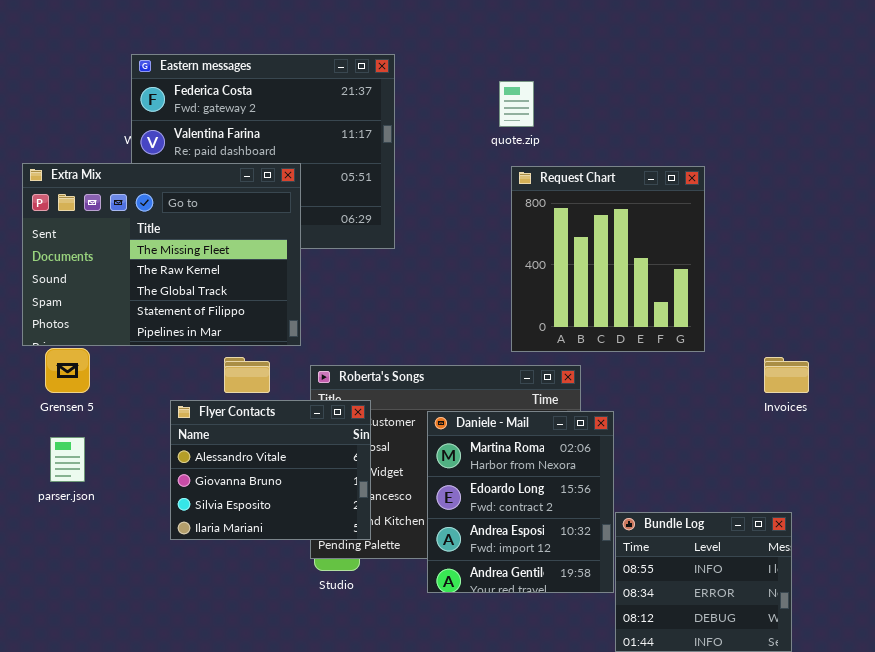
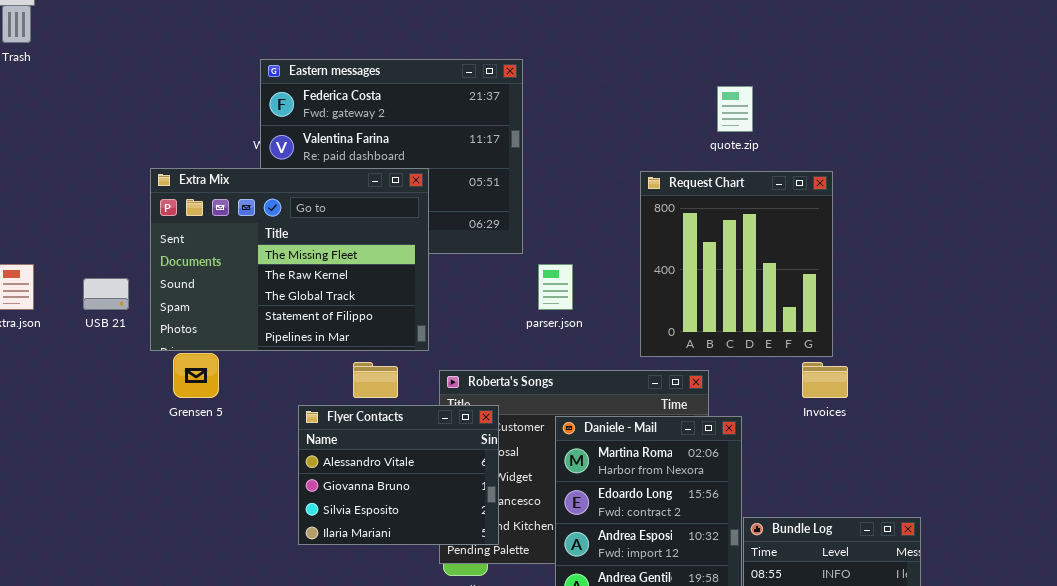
quote.zip: [499,81,534,127] -> [717,86,753,132], moved
Invoices: [764,357,809,393] -> [802,362,848,398], moved
parser.json: [50,437,85,482] -> [538,264,573,310], moved

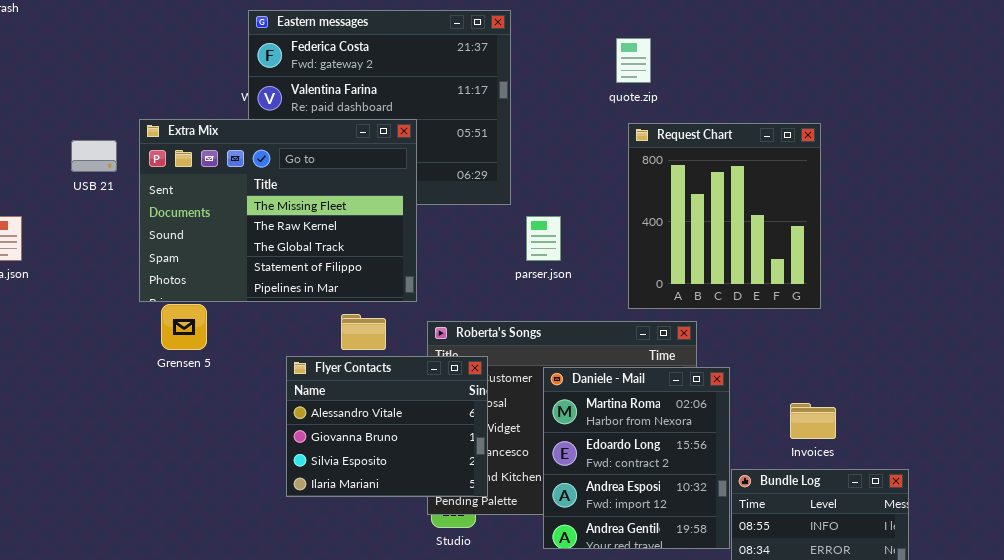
quote.zip: [717,86,753,132] -> [616,38,651,83], moved
USB 21: [83,278,129,310] -> [71,140,117,172], moved
Invoices: [802,362,848,398] -> [790,403,836,439], moved

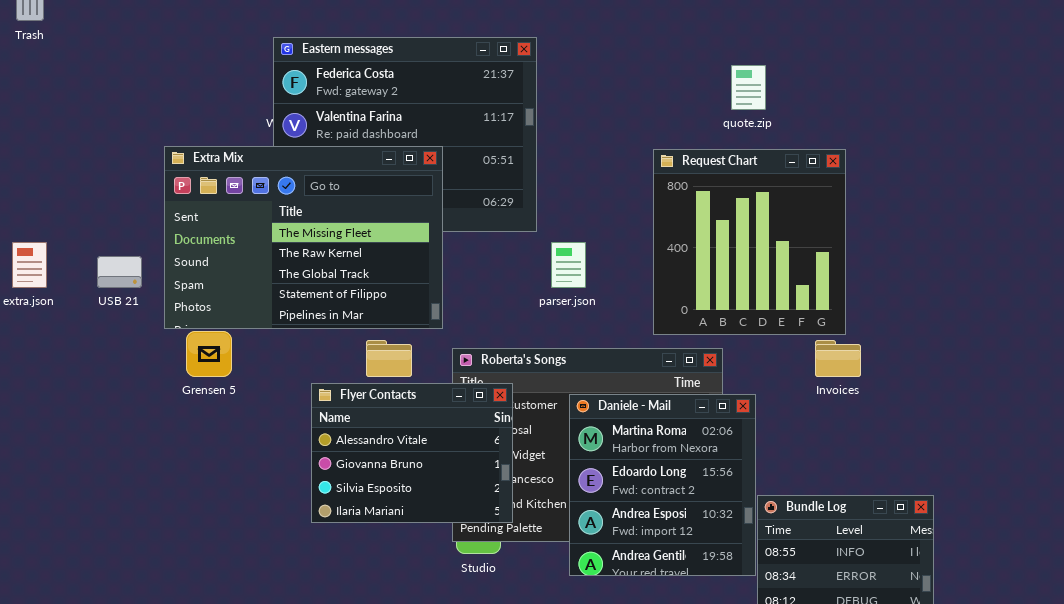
quote.zip: [616,38,651,83] -> [731,65,766,110], moved
USB 21: [71,140,117,172] -> [97,256,142,288], moved
Invoices: [790,403,836,439] -> [815,340,861,377], moved

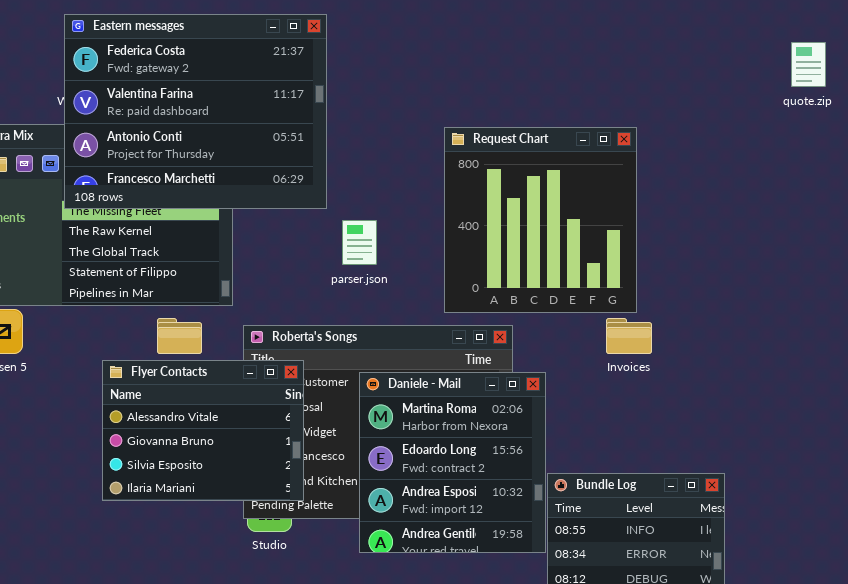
Eastern messages: [273,37,537,232] -> [64,14,327,209], raised
quote.zip: [731,65,766,110] -> [791,42,826,87], moved

